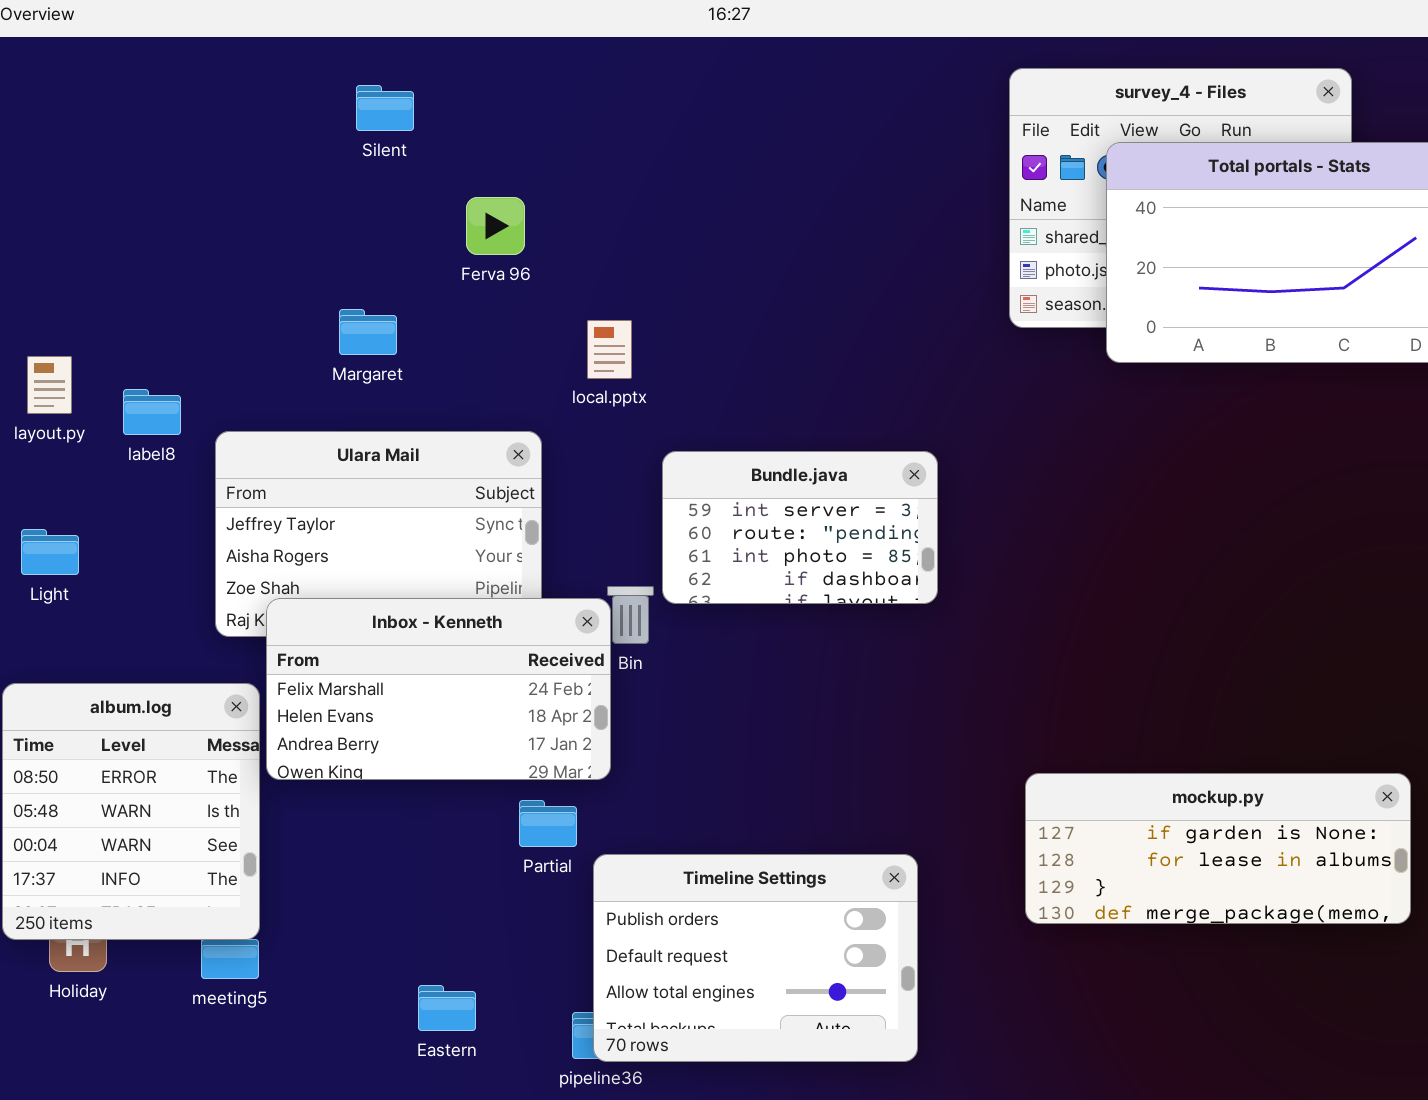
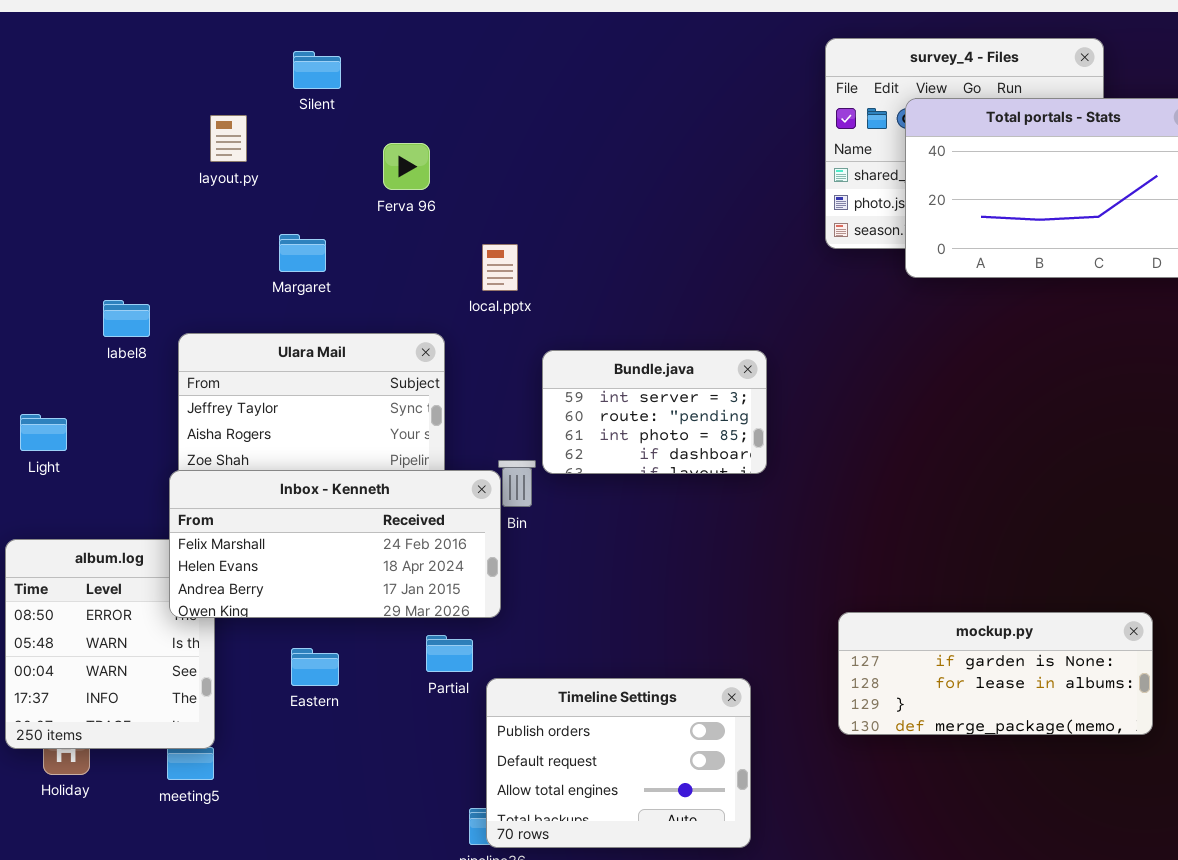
layout.py: [27,356,72,414] -> [210,115,247,162], moved
Inbox - Kenneth: [266,598,611,780] -> [169,470,501,618], resized
Eastern: [418,985,476,1031] -> [291,648,339,686], moved

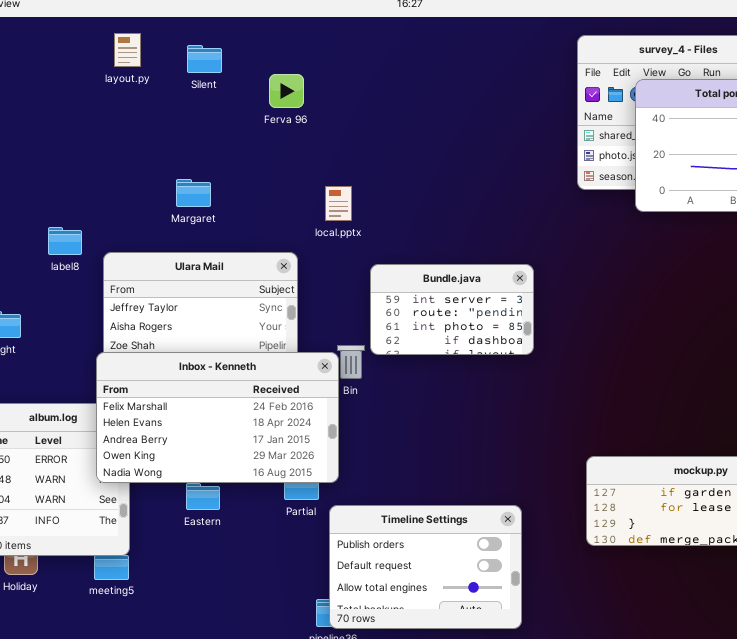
layout.py: [210,115,247,162] -> [114,33,141,67], moved
Ferva 96: [383,143,430,190] -> [269,74,304,108], moved
Inbox - Kenneth: [169,470,501,618] -> [96,352,339,483], resized

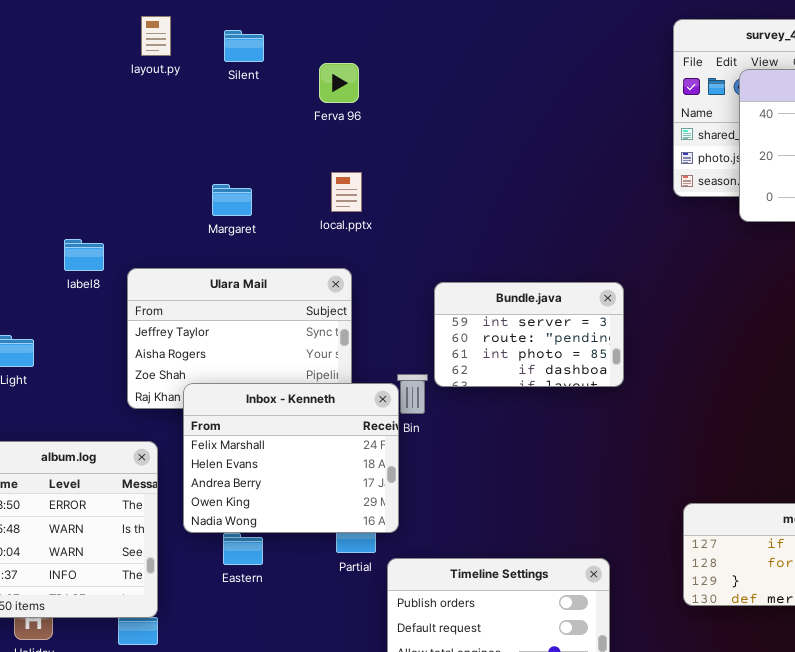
local.pptx: [325,186,352,221] -> [331,172,362,212], moved
Inbox - Kenneth: [96,352,339,483] -> [183,383,399,533], resized

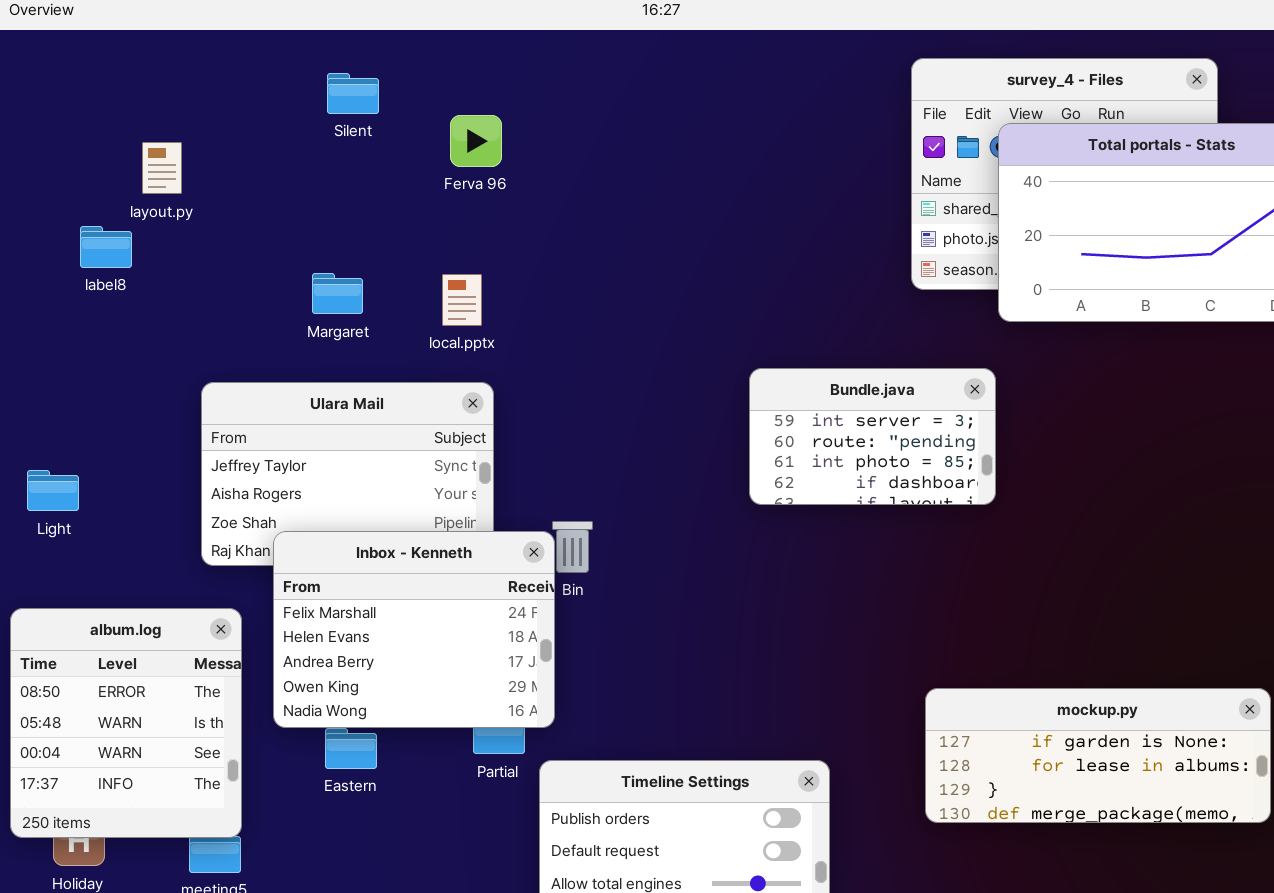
layout.py: [141,16,171,56] -> [142,142,182,194], moved
local.pptx: [331,172,362,212] -> [442,274,482,326], moved
label8: [64,239,104,271] -> [80,226,132,268], moved
Bundle.java: [434,282,624,387] -> [749,368,996,505], moved

